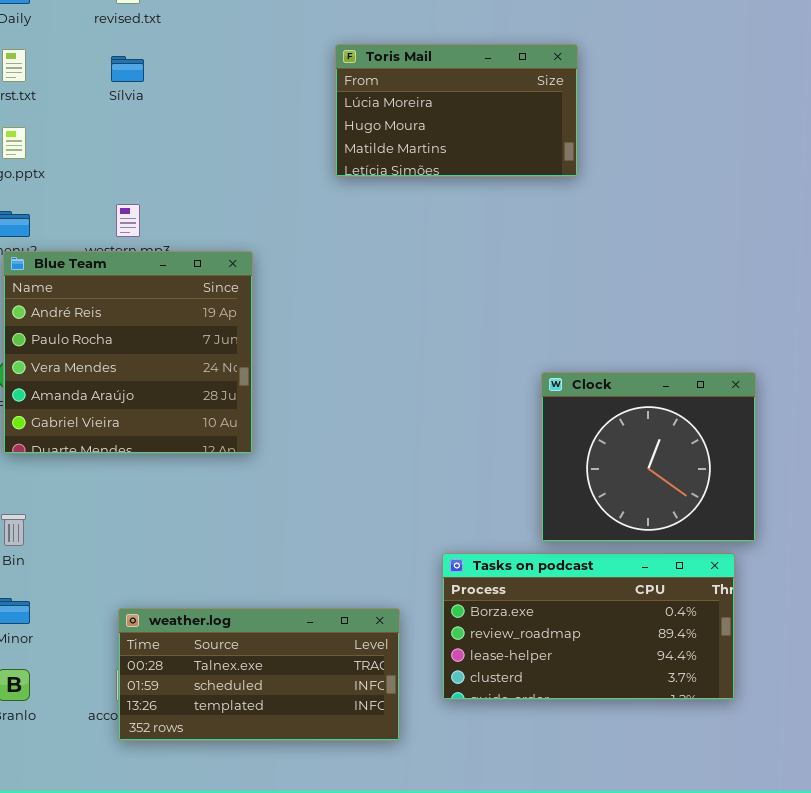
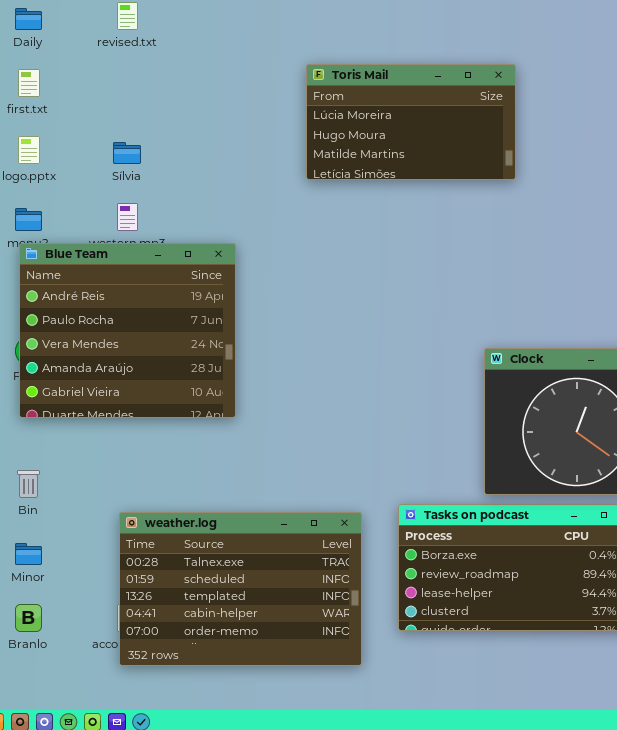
Sílvia: [111,56,144,82] -> [113,142,141,164], moved
weather.log: [118,608,400,741] -> [119,512,362,666], resized

